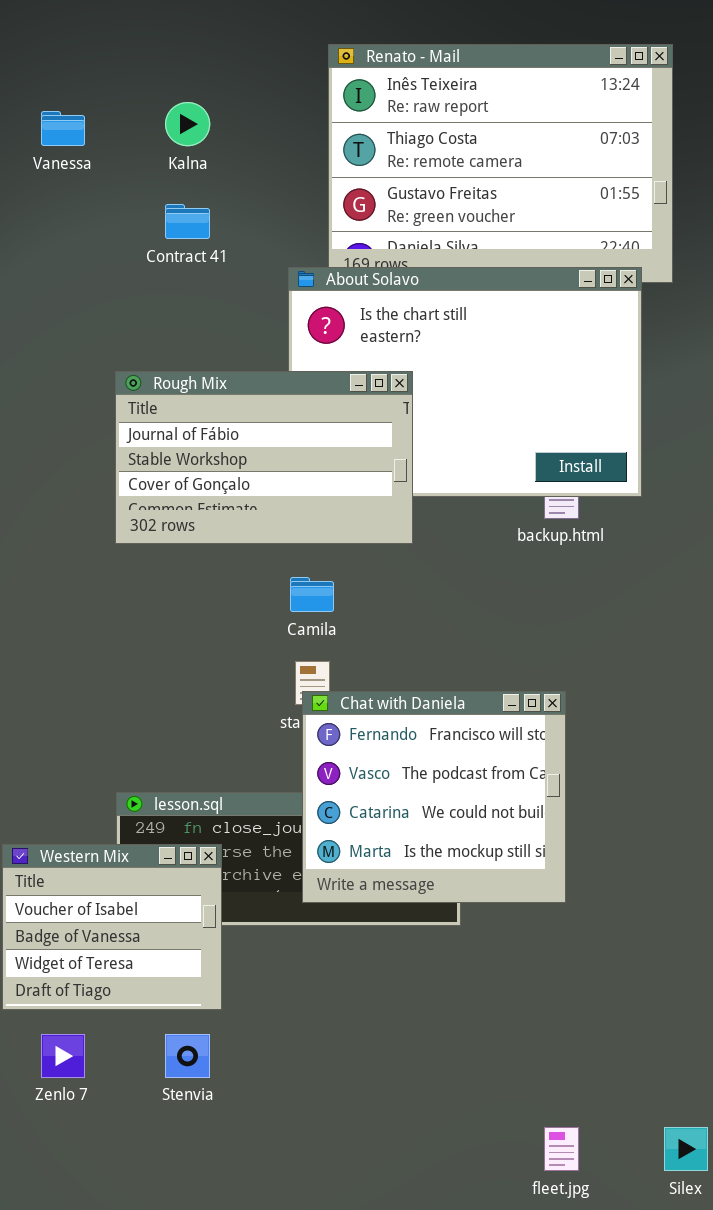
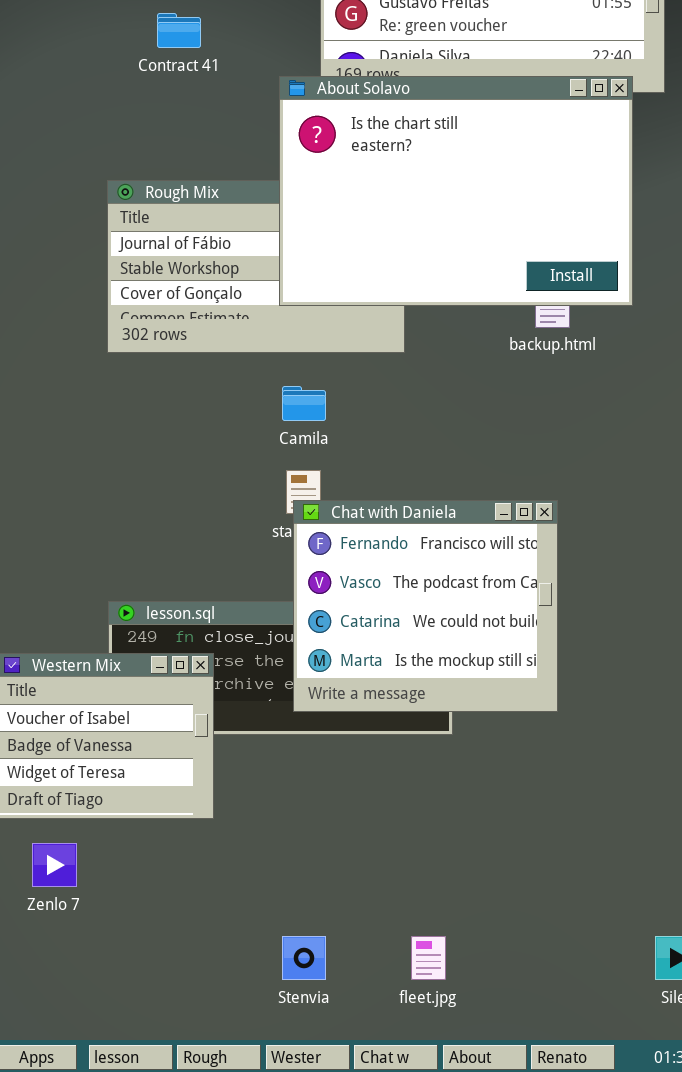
About Solavo: [288,267,642,497] -> [279,76,633,306], raised
Stenvia: [165,1034,210,1078] -> [282,936,326,980], moved
fleet.jpg: [544,1127,579,1171] -> [411,936,446,980], moved

